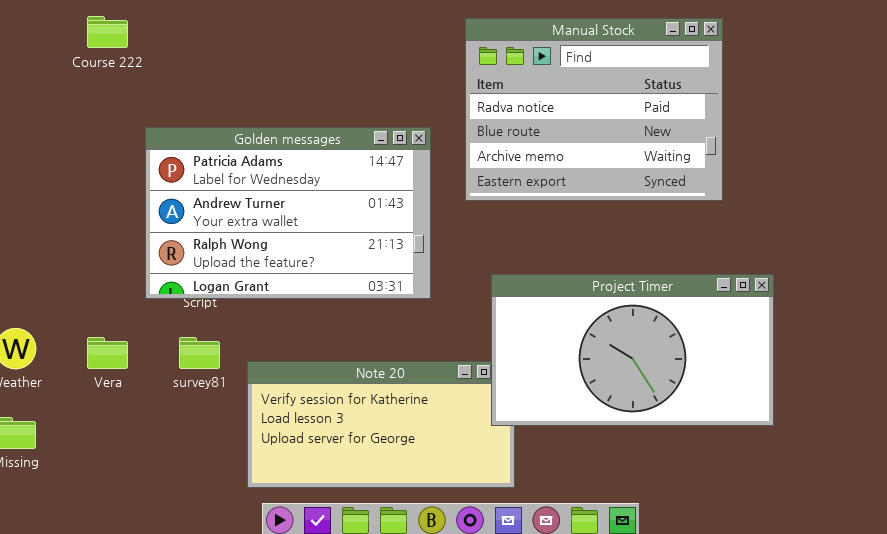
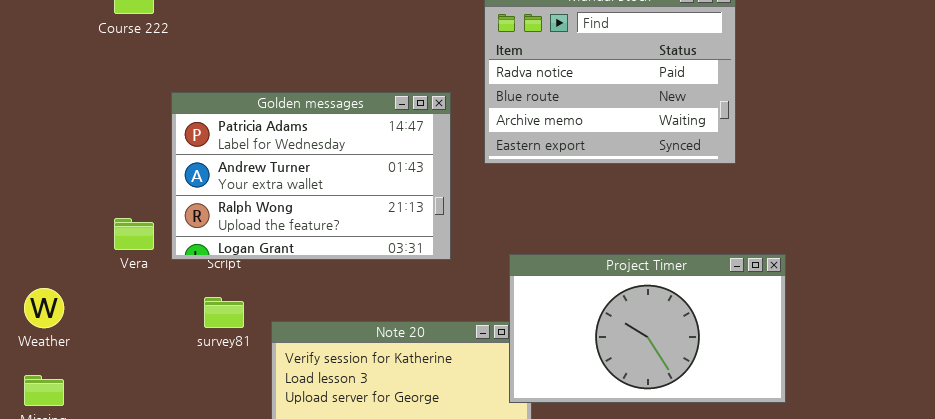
Project Timer: [491,274,774,426] -> [509,254,786,403], moved
Vera: [87,337,128,369] -> [114,218,154,250], moved

